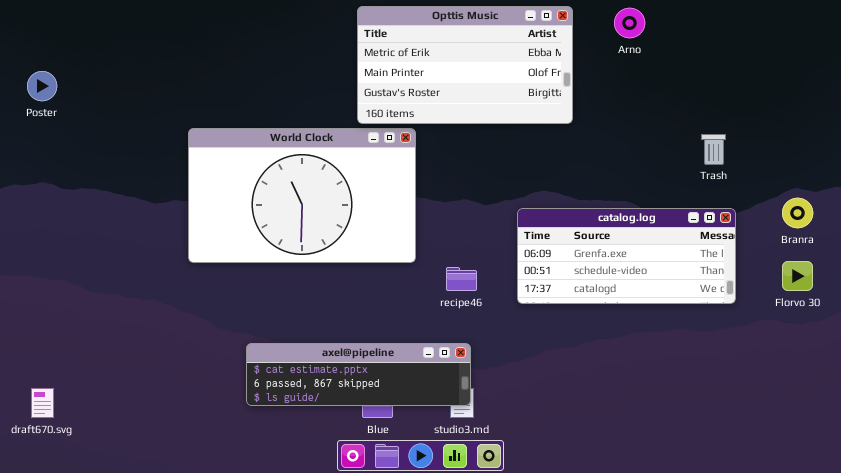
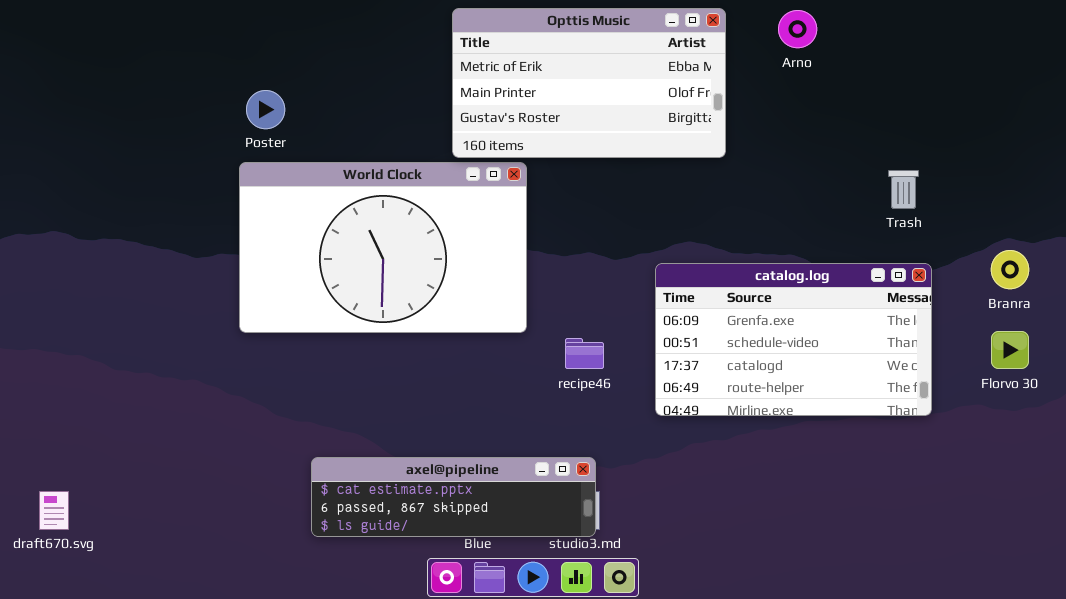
Poster: [27,71,57,101] -> [246,90,285,129], moved
catalog.log: [517,208,736,304] -> [655,263,932,416], resized
axel@pipeline: [246,343,471,406] -> [311,457,596,537], moved

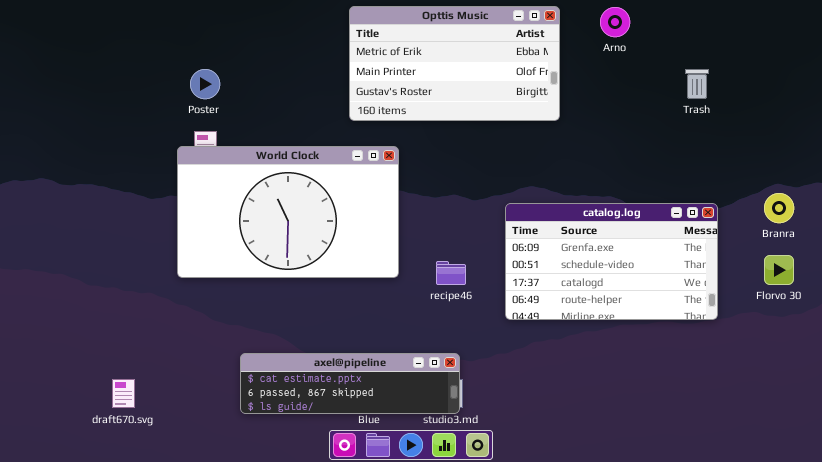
World Clock: [239,162,527,333] -> [177,146,399,278], moved
Trash: [888,170,919,209] -> [685,69,709,99], moved
draft670.svg: [39,491,69,530] -> [112,379,135,408], moved

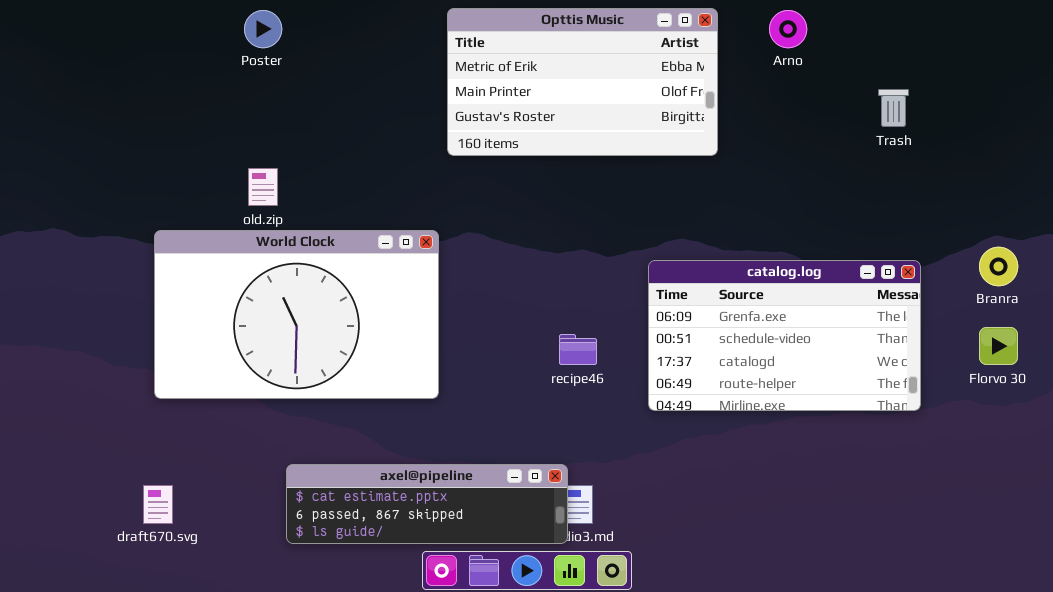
Poster: [190,69,220,99] -> [244,10,282,48], moved
World Clock: [177,146,399,278] -> [154,230,439,399], moved
axel@pipeline: [240,353,460,414] -> [286,464,568,544], moved

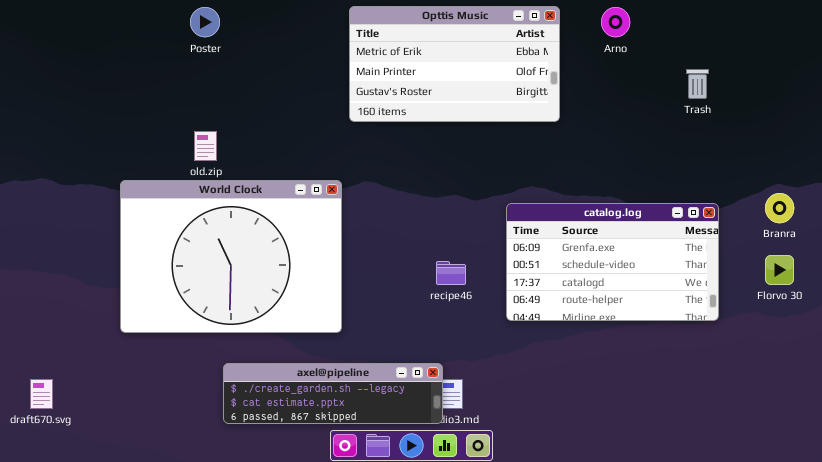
World Clock: [154,230,439,399] -> [120,180,342,333], resized
axel@pipeline: [286,464,568,544] -> [223,363,443,424], scrolled up 1 row
draft670.svg: [143,485,173,524] -> [30,379,53,409], moved

